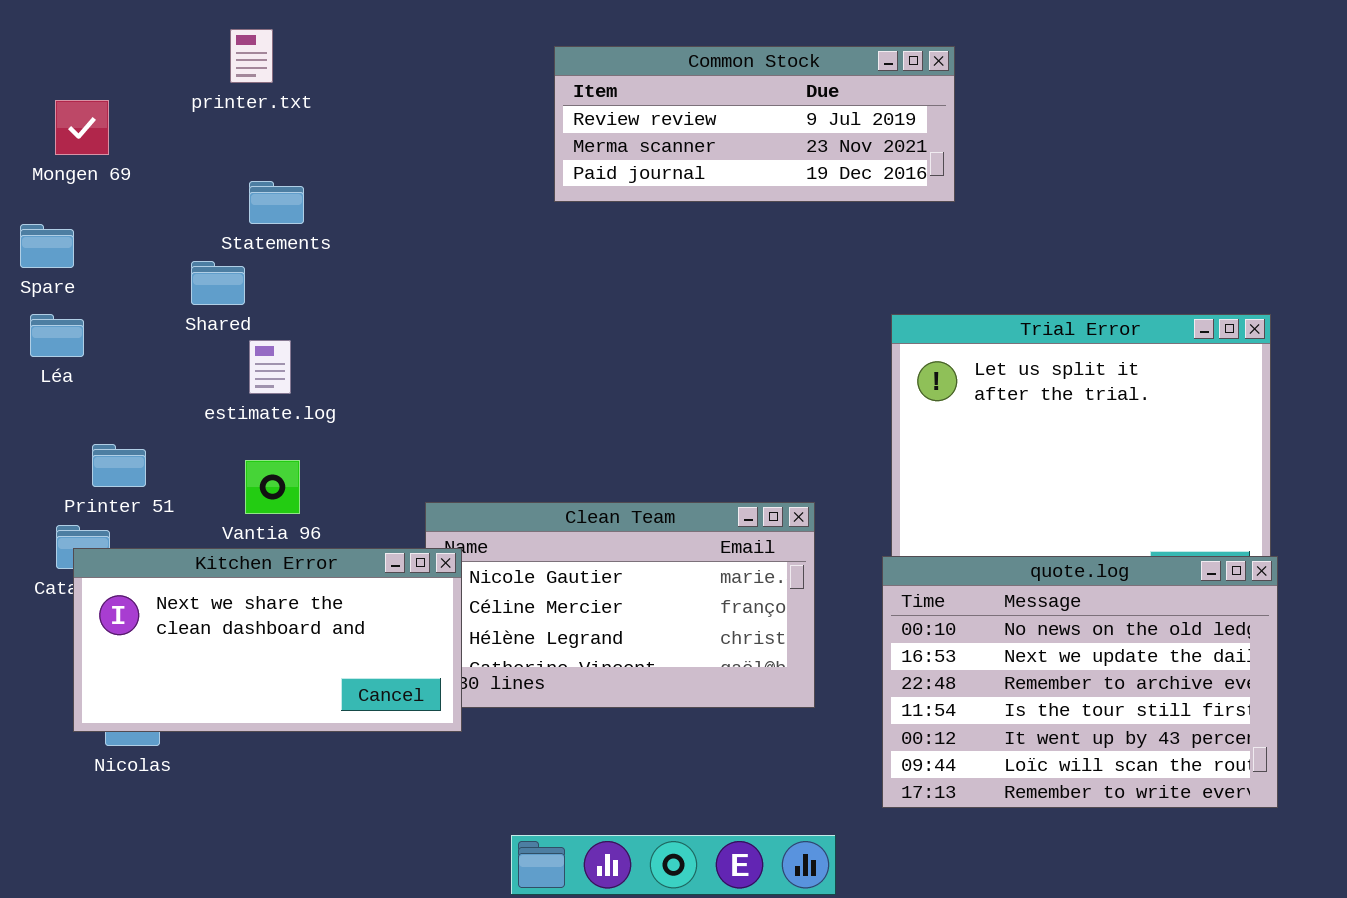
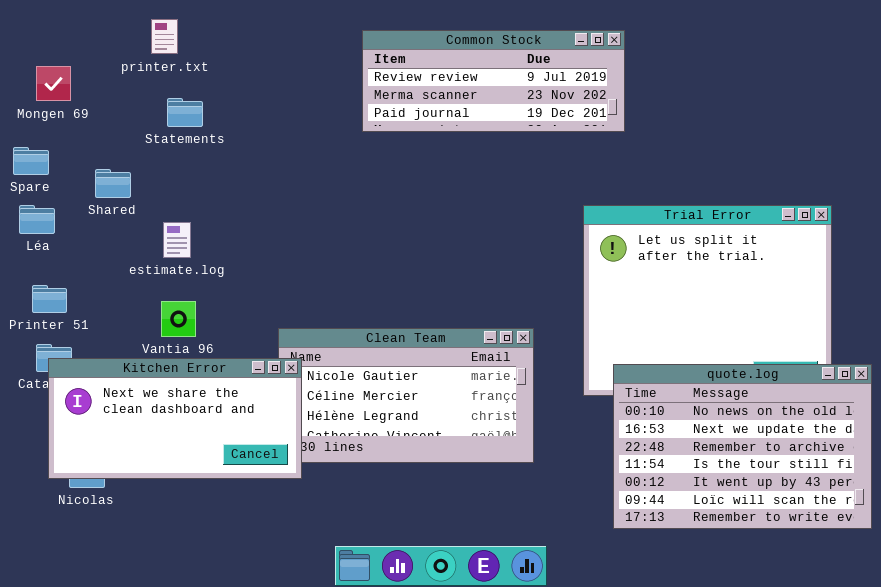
Statements: [249,181,304,224] -> [167,98,203,127], moved
Shared: [191,261,245,305] -> [95,169,131,198], moved
Printer 51: [92,444,146,487] -> [32,285,67,313], moved
quote.log: [882,556,1278,808] -> [613,364,872,529], moved

